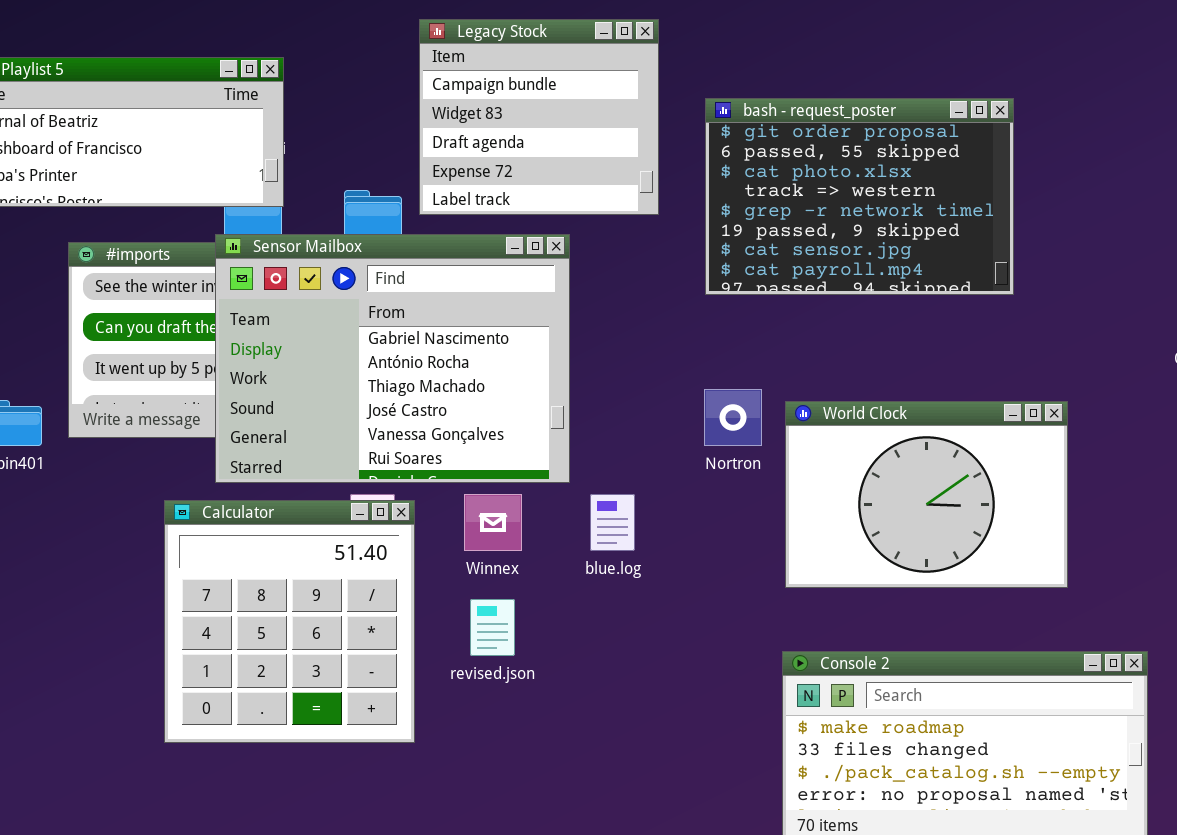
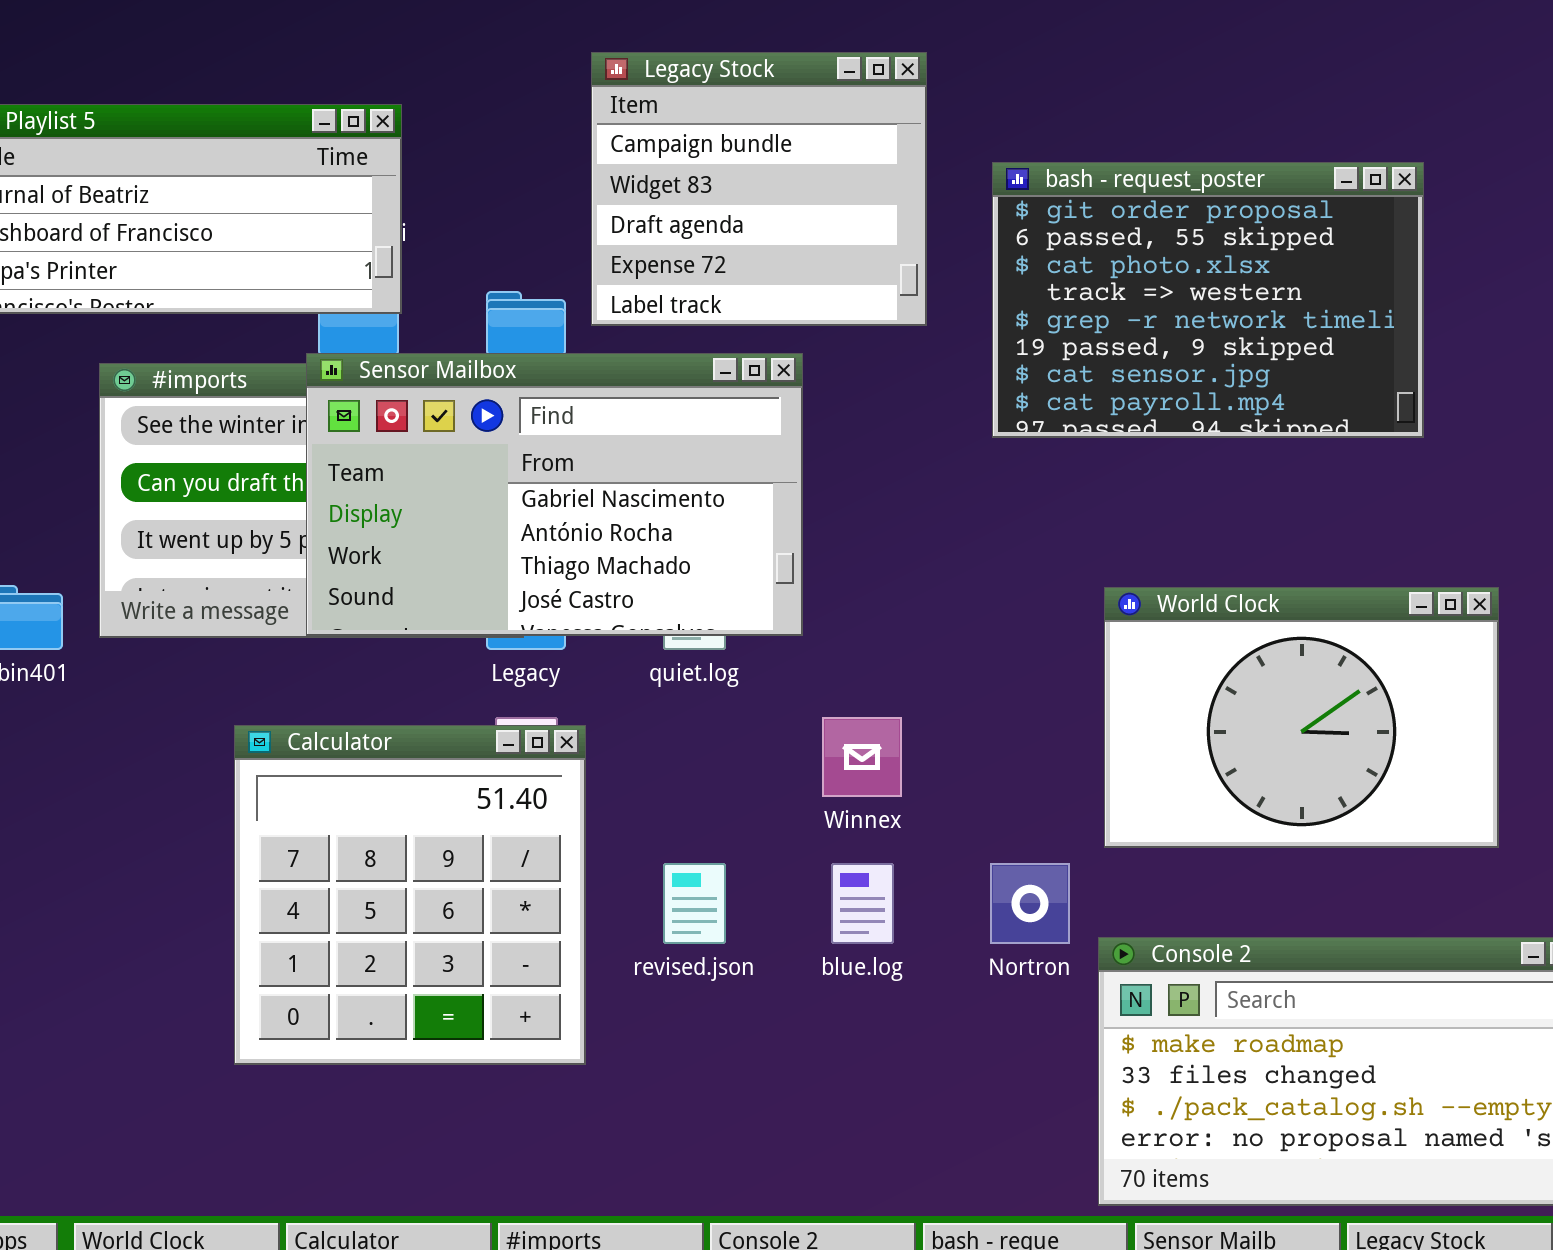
Sensor Mailbox: [215,234,570,483] -> [306,353,803,636], resized
Nortron: [704,389,762,446] -> [990,863,1070,944], moved
Winnex: [464,494,522,551] -> [822,717,902,797], moved
blue.log: [590,494,635,551] -> [831,863,894,944], moved

